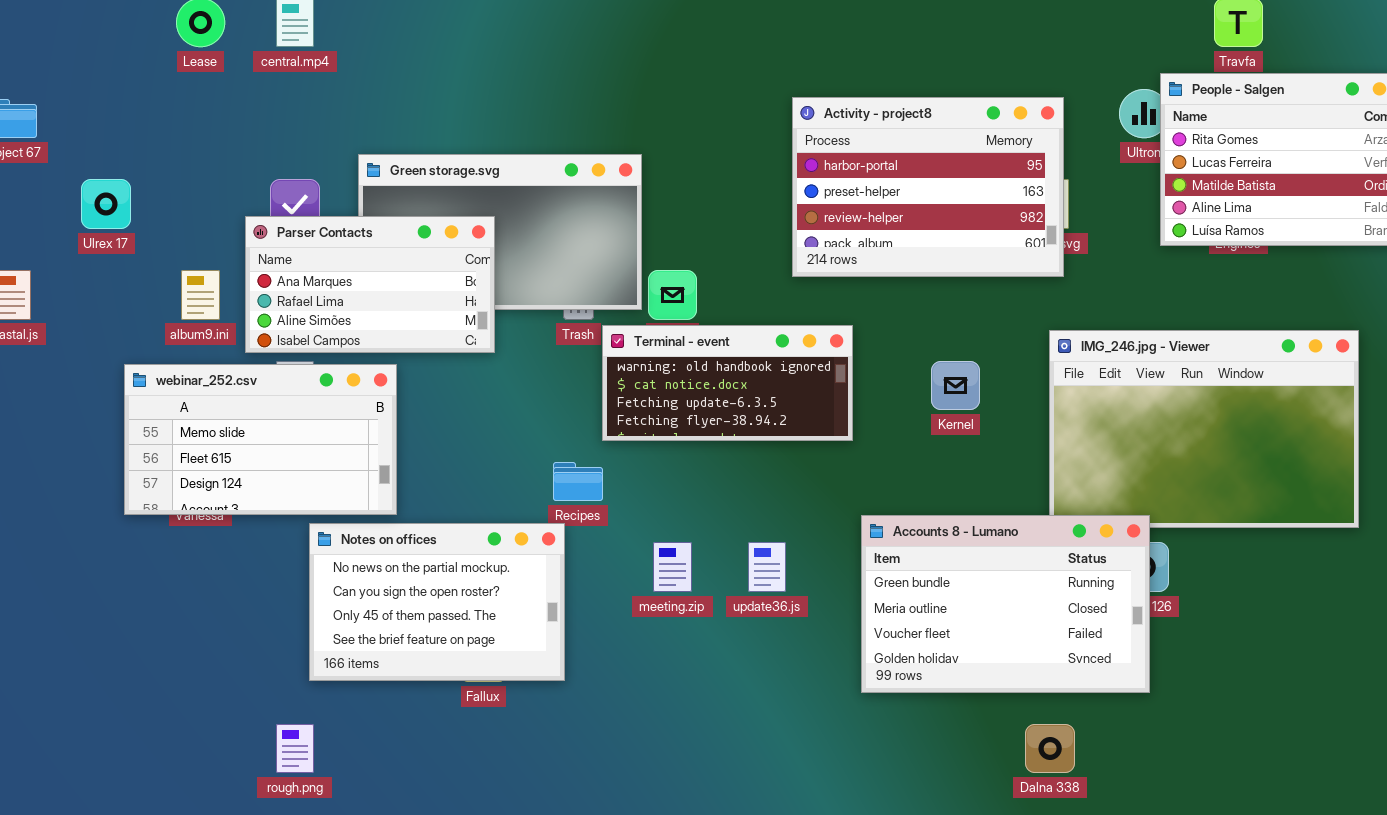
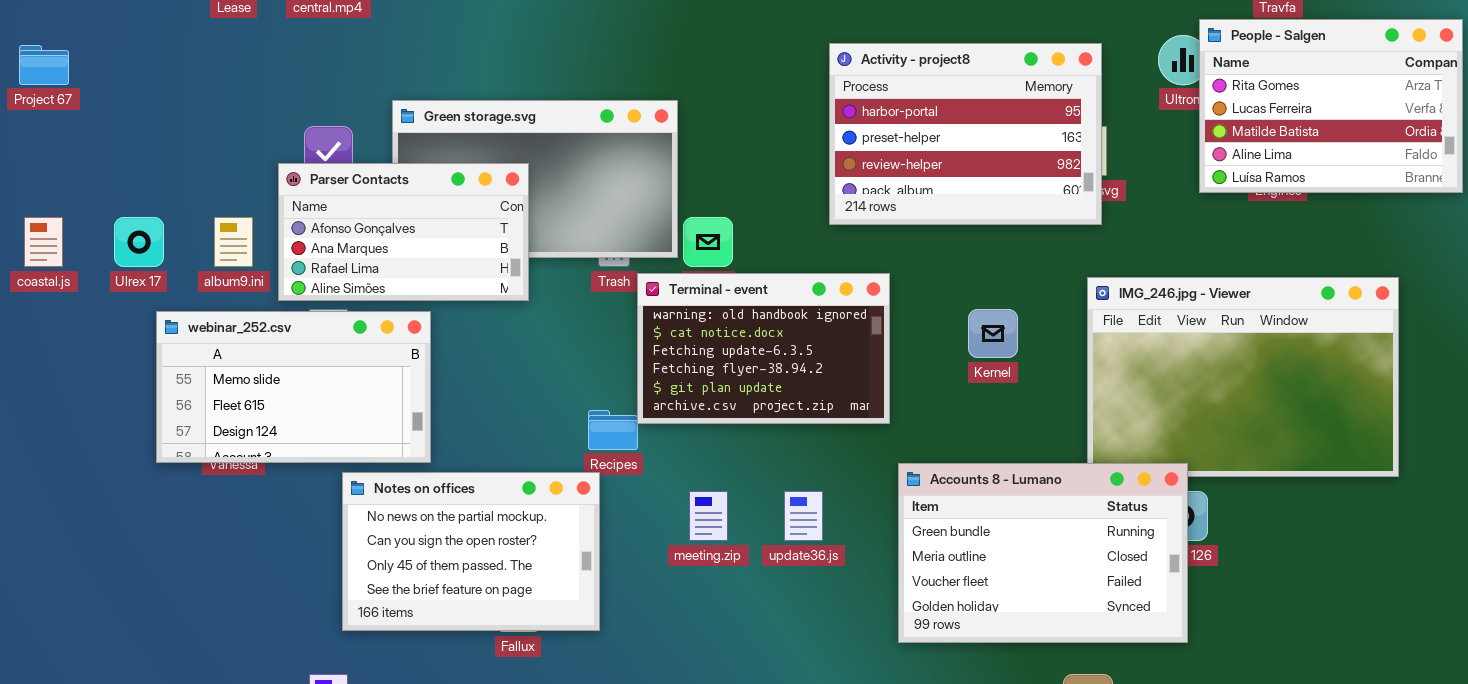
Ulrex 17: [81,179,131,229] -> [114,217,164,267], moved
Parser Contacts: [245,216,495,353] -> [278,163,529,301], scrolled up 1 row
Terminal - event: [602,325,853,441] -> [637,273,890,424], resized

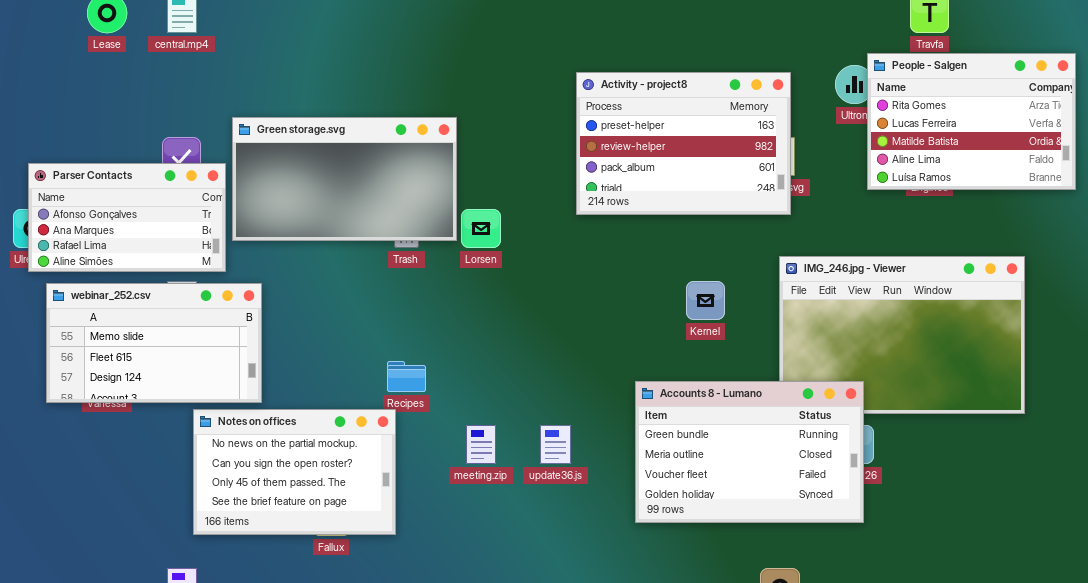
Activity - project8: [829,43,1102,225] -> [576,72,791,215], scrolled down 1 row
Parser Contacts: [278,163,529,301] -> [28,163,226,272], moved
Terminal - event: [637,273,890,424] -> none, closed
Accounts 8 - Lumano: [898,463,1188,643] -> [635,381,864,523], moved

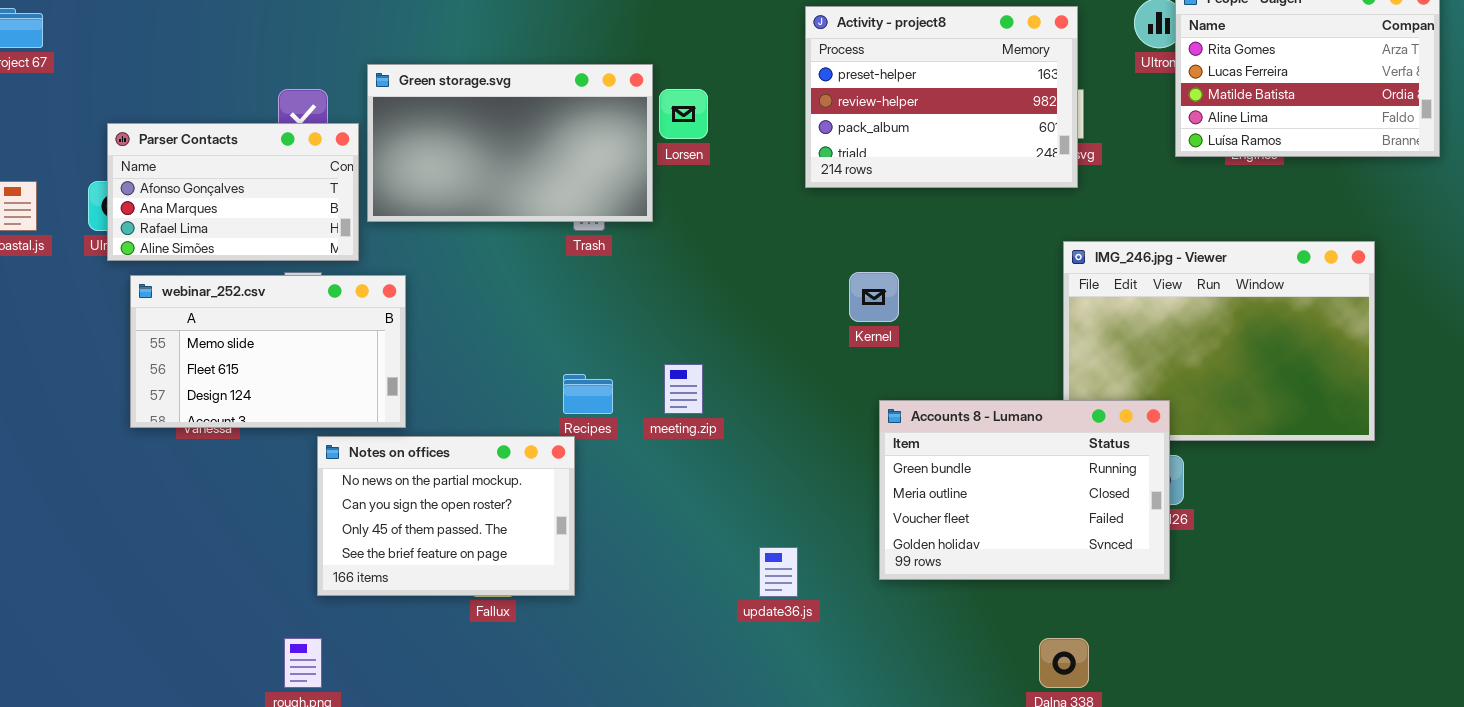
Lorsen: [461,209,501,248] -> [659,89,708,139], moved
Kernel: [686,281,725,320] -> [849,272,899,322], moved
meeting.zip: [466,425,496,464] -> [664,364,703,414], moved
update36.js: [540,425,571,464] -> [759,547,798,597], moved

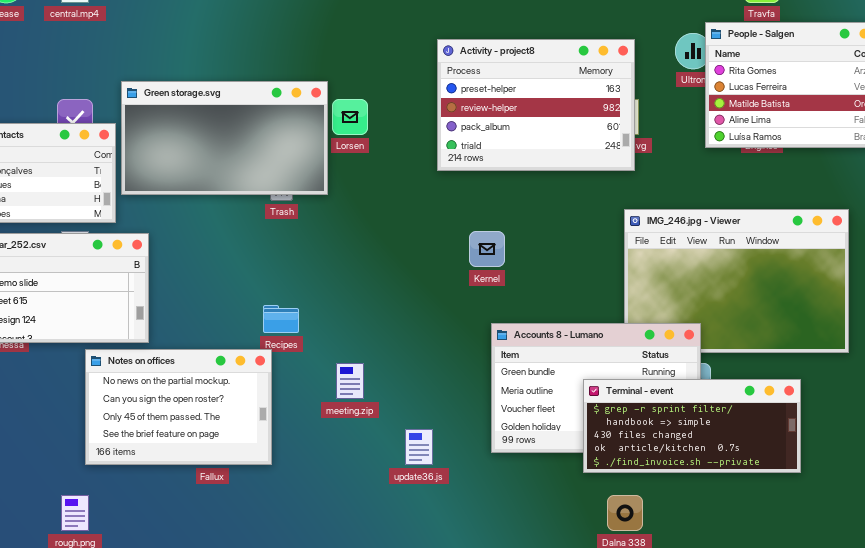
meeting.zip: [664,364,703,414] -> [336,363,364,399], moved
Terminal - event: none -> [583,379,801,473], opened

